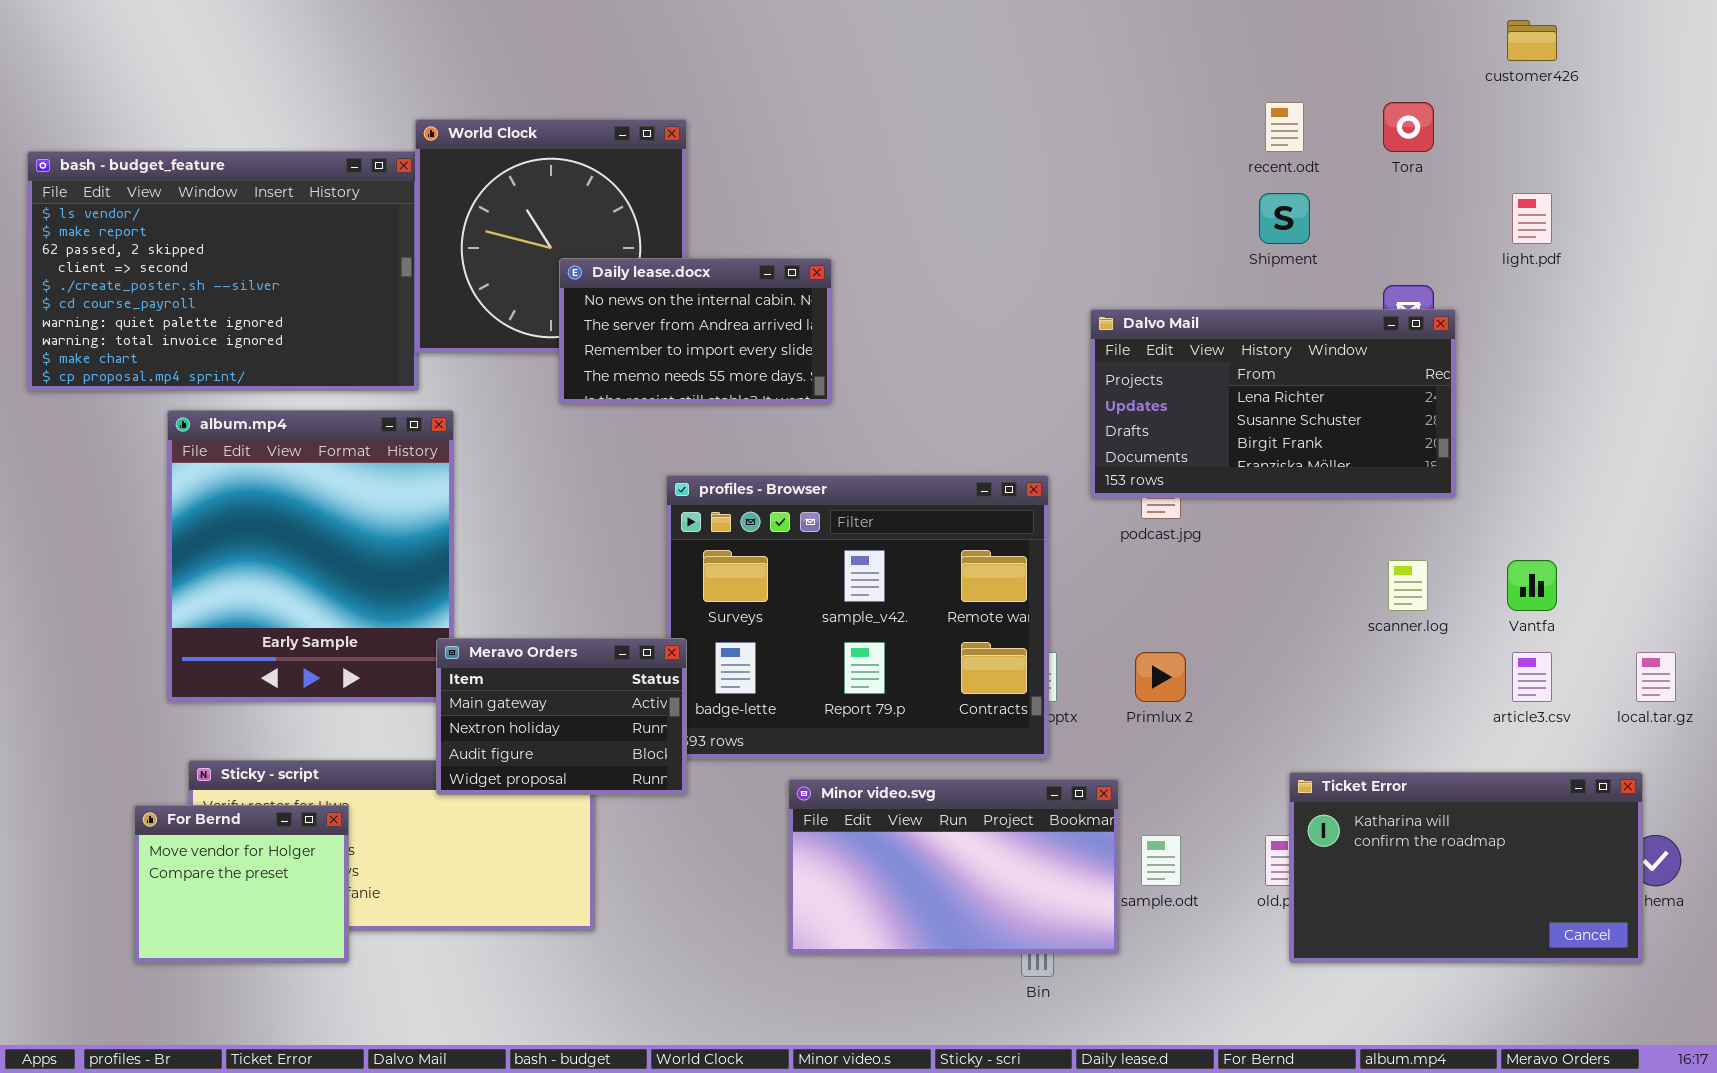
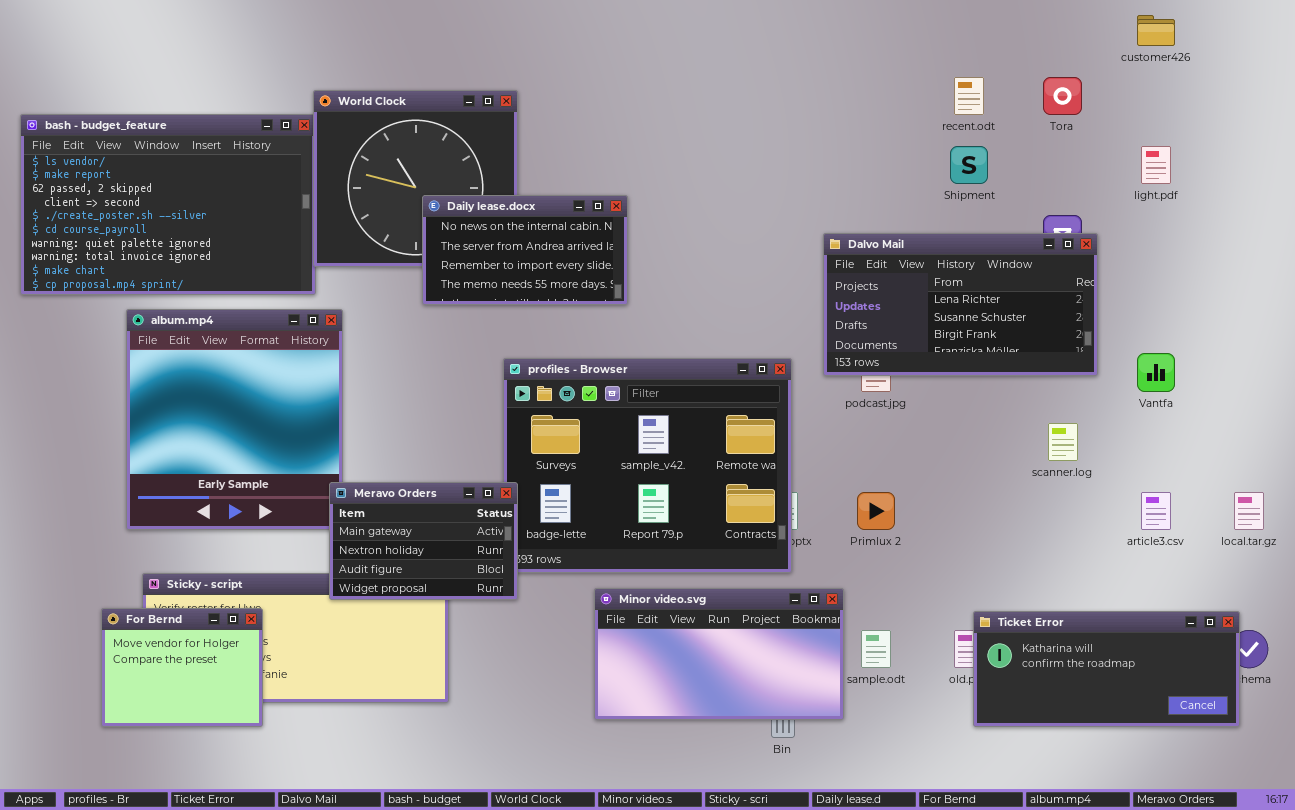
Vantfa: [1507,560,1557,611] -> [1137,353,1175,392], moved
Ticket Error: [1289,772,1643,963] -> [973,611,1240,727], resized

